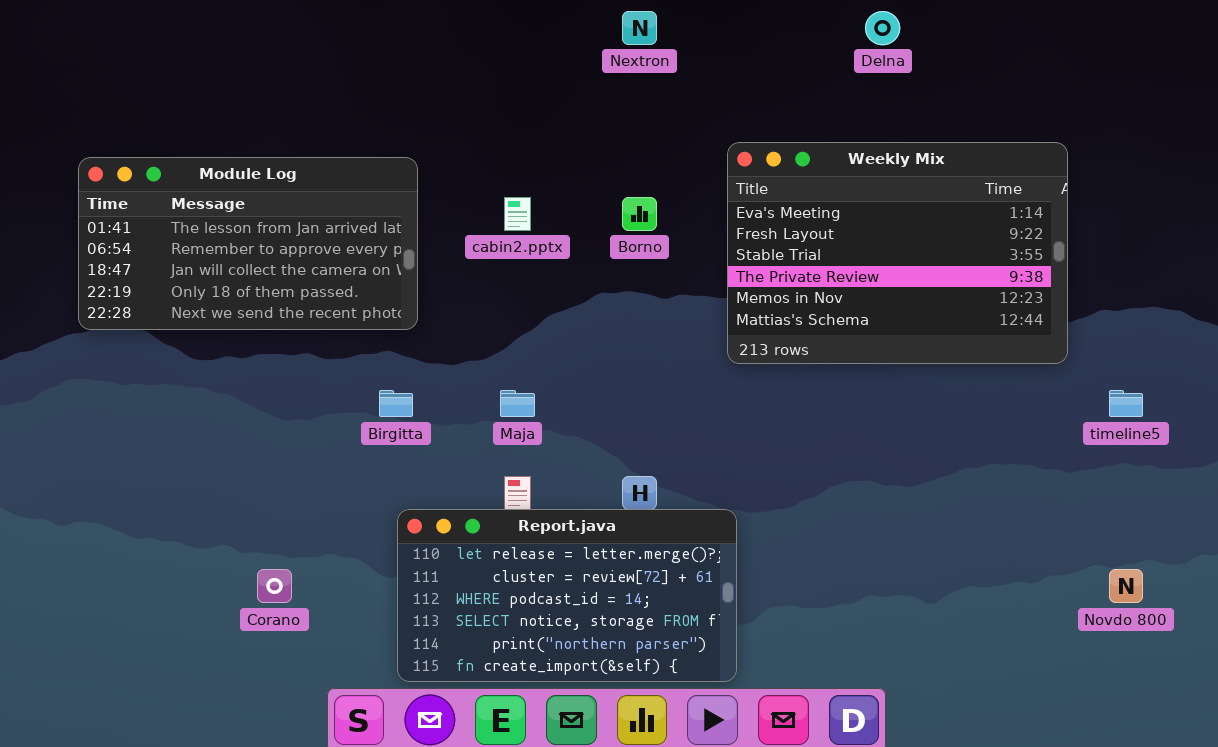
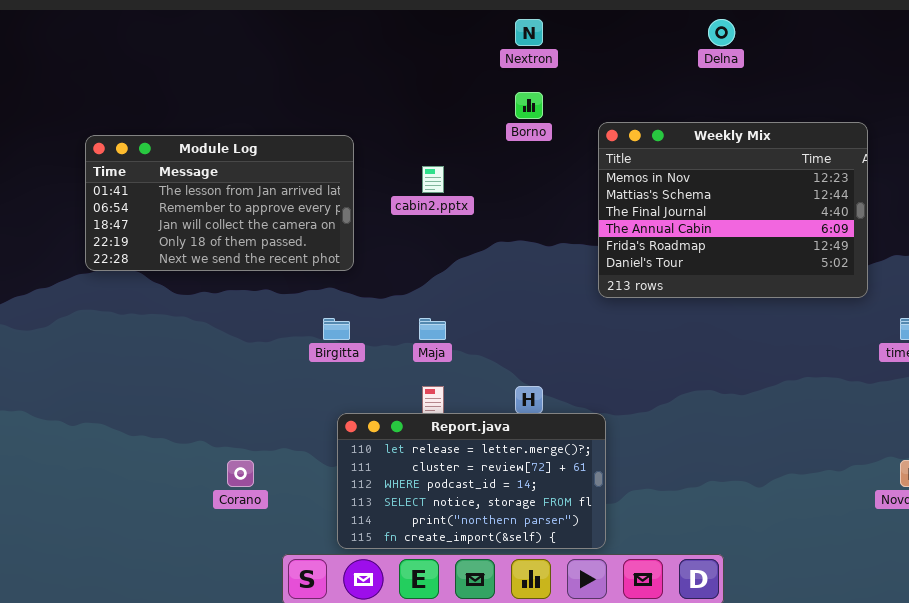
Weekly Mix: [727,142,1068,364] -> [598,122,868,298], scrolled down 4 rows
Borno: [622,197,657,231] -> [515,92,543,119], moved

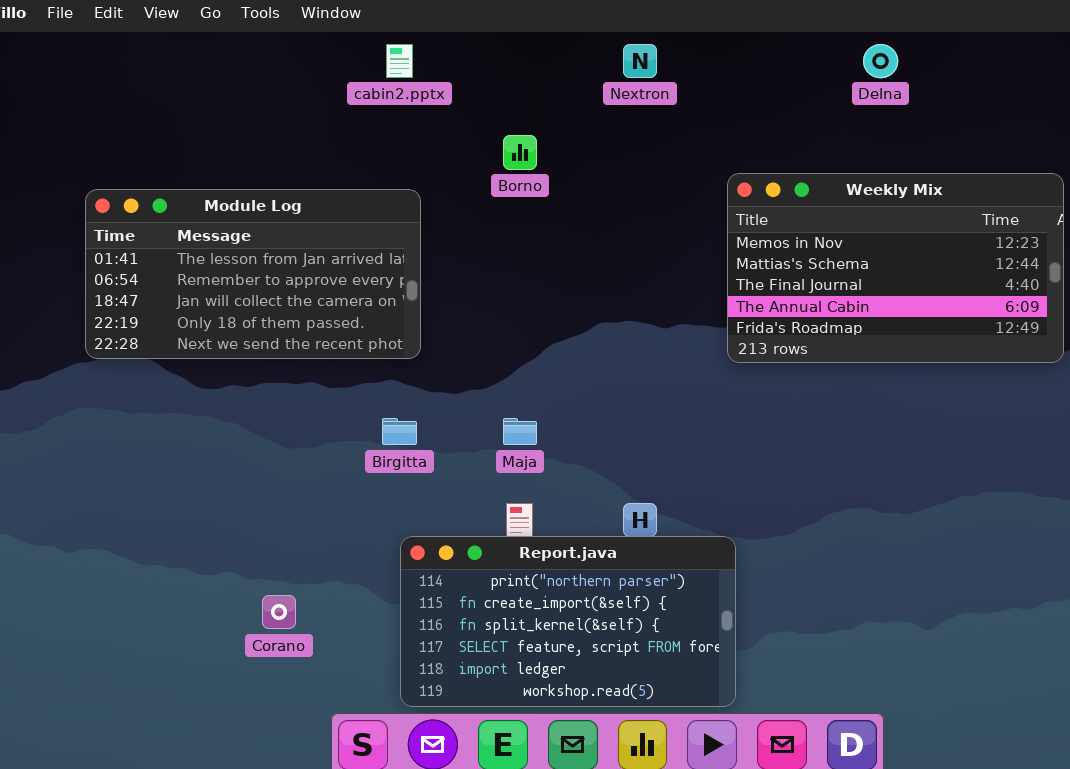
Borno: [515,92,543,119] -> [503,135,537,170], moved
Weekly Mix: [598,122,868,298] -> [727,173,1064,363], resized
cabin2.pptx: [422,166,444,193] -> [386,44,413,78], moved
Report.java: [337,413,606,549] -> [400,536,736,707], scrolled down 4 rows

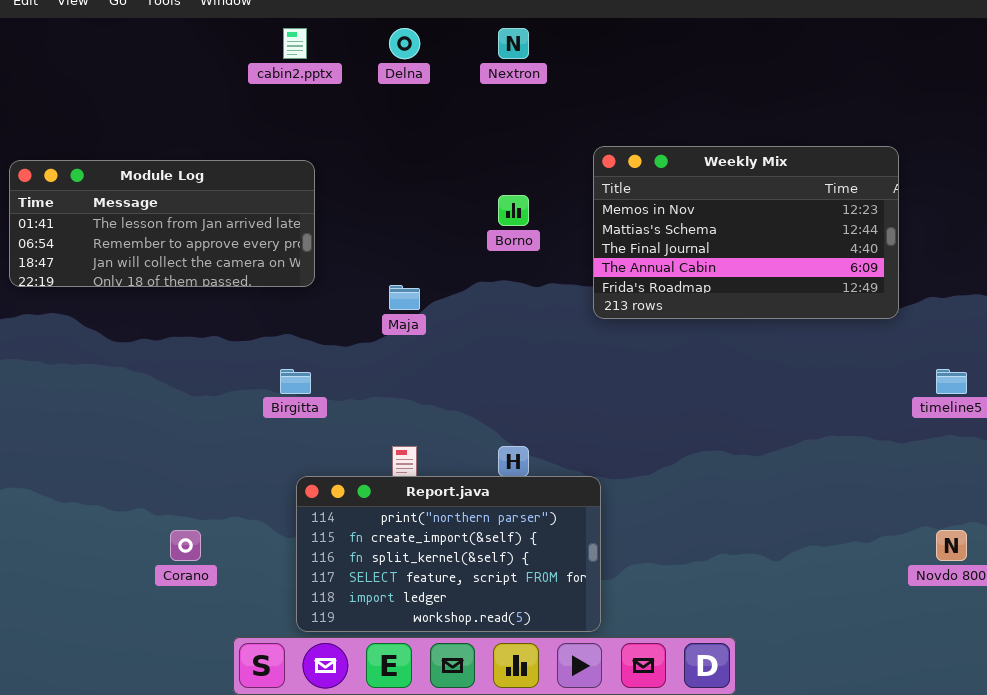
Delna: [863,44,898,78] -> [389,28,420,59], moved
Borno: [503,135,537,170] -> [498,195,529,226], moved
Module Log: [85,189,421,359] -> [9,160,315,287], resized
Maja: [503,418,537,445] -> [389,285,420,310], moved

